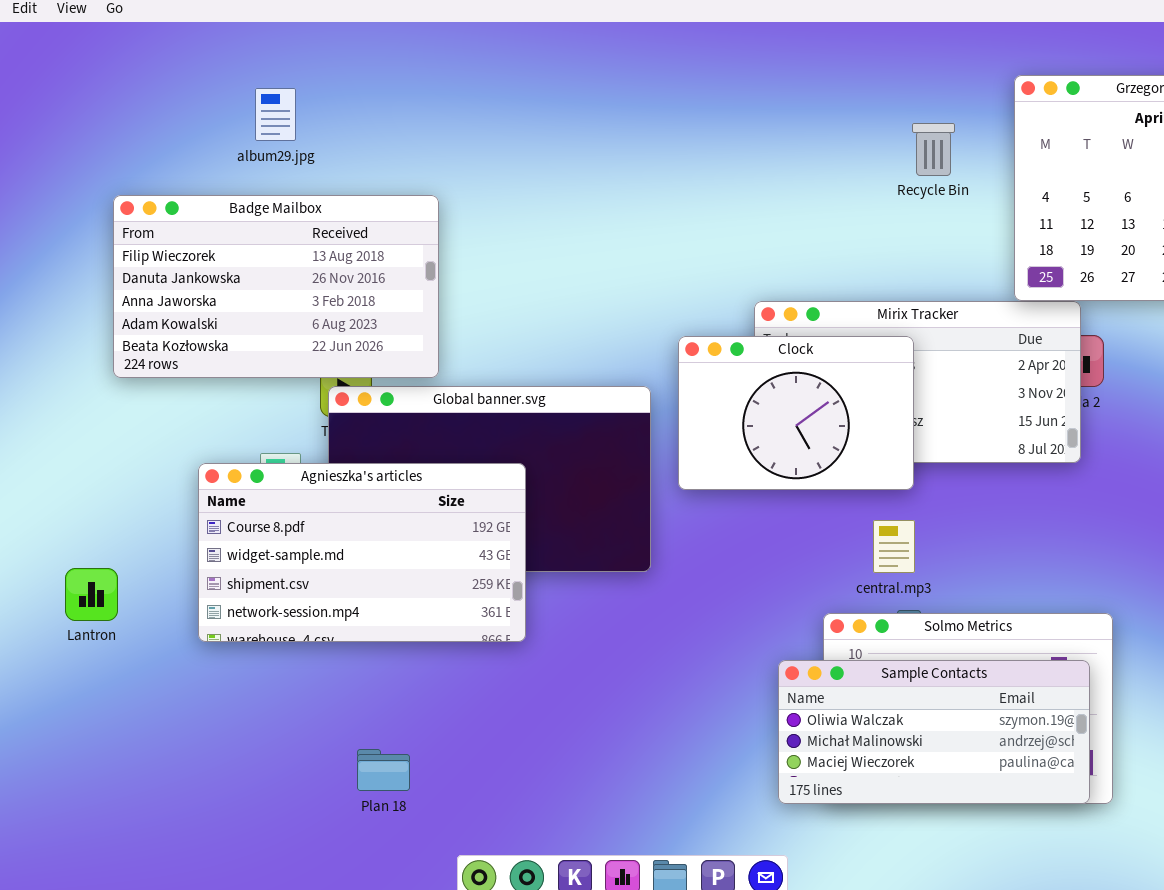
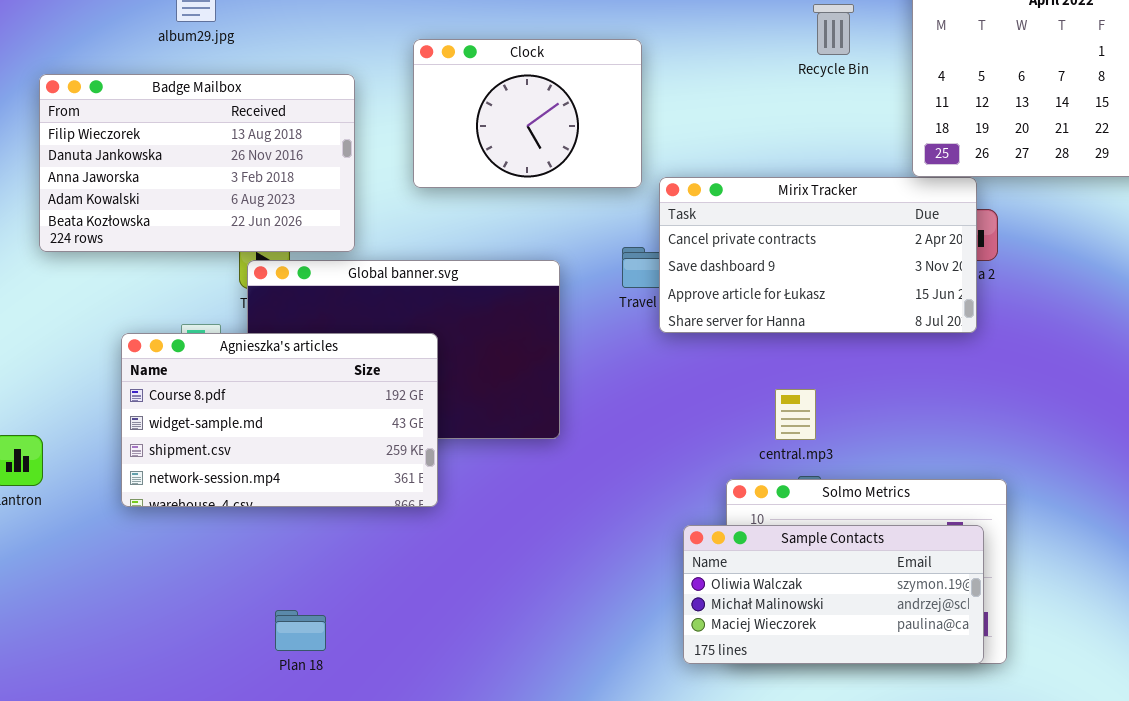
Clock: [678,336,914,490] -> [413,39,642,188], moved

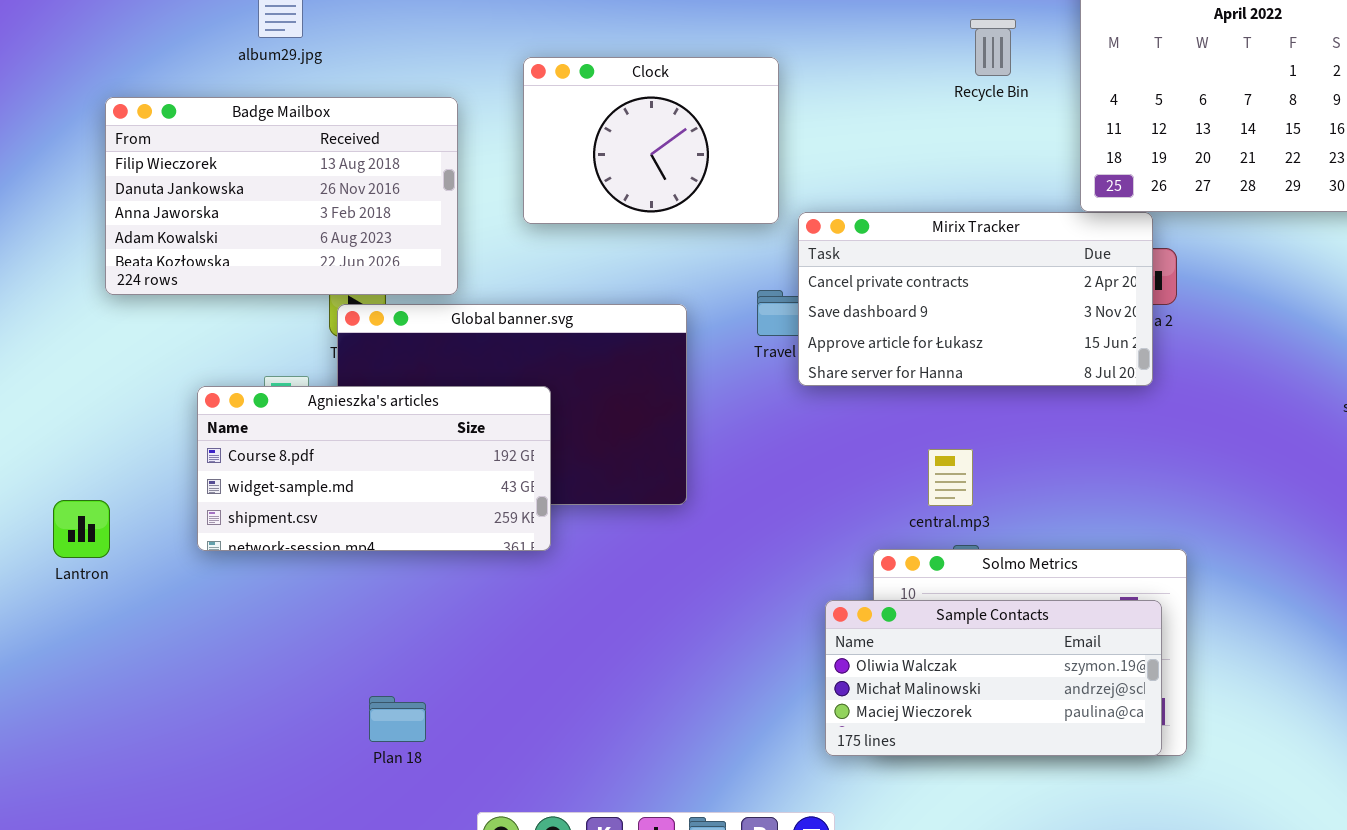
Agnieszka's articles: [121,333,438,507] -> [197,386,551,551], resized

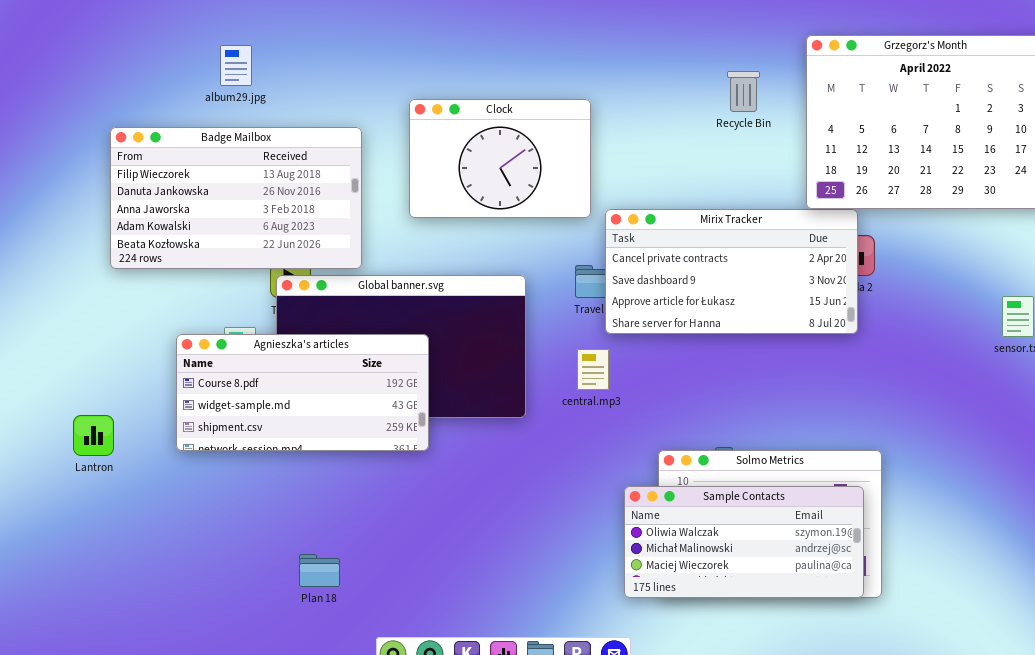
central.mp3: [928,449,973,506] -> [577,349,609,390], moved

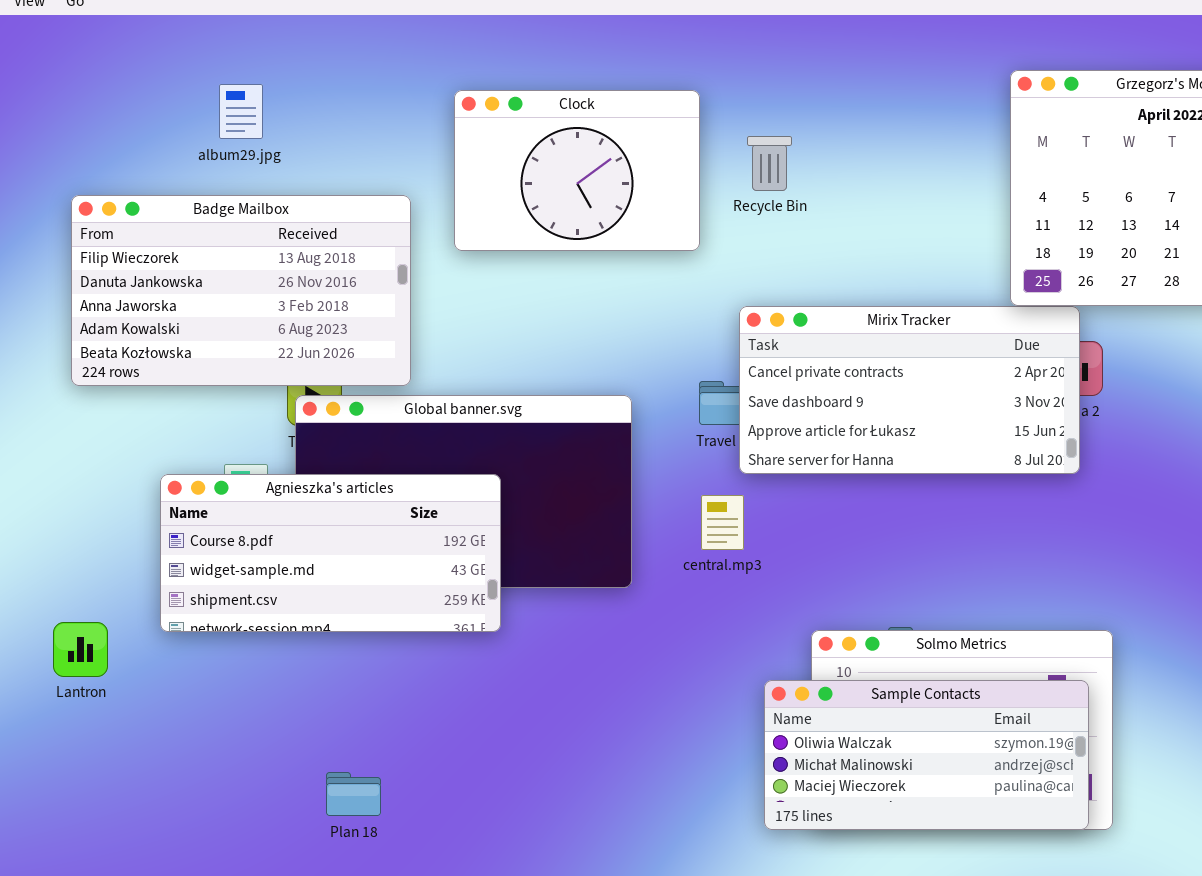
Recycle Bin: [727,71,760,112] -> [747,136,792,191], moved
Clock: [409,99,591,218] -> [454,90,700,251], moved
Lantron: [73,415,114,456] -> [53,622,108,677], moved

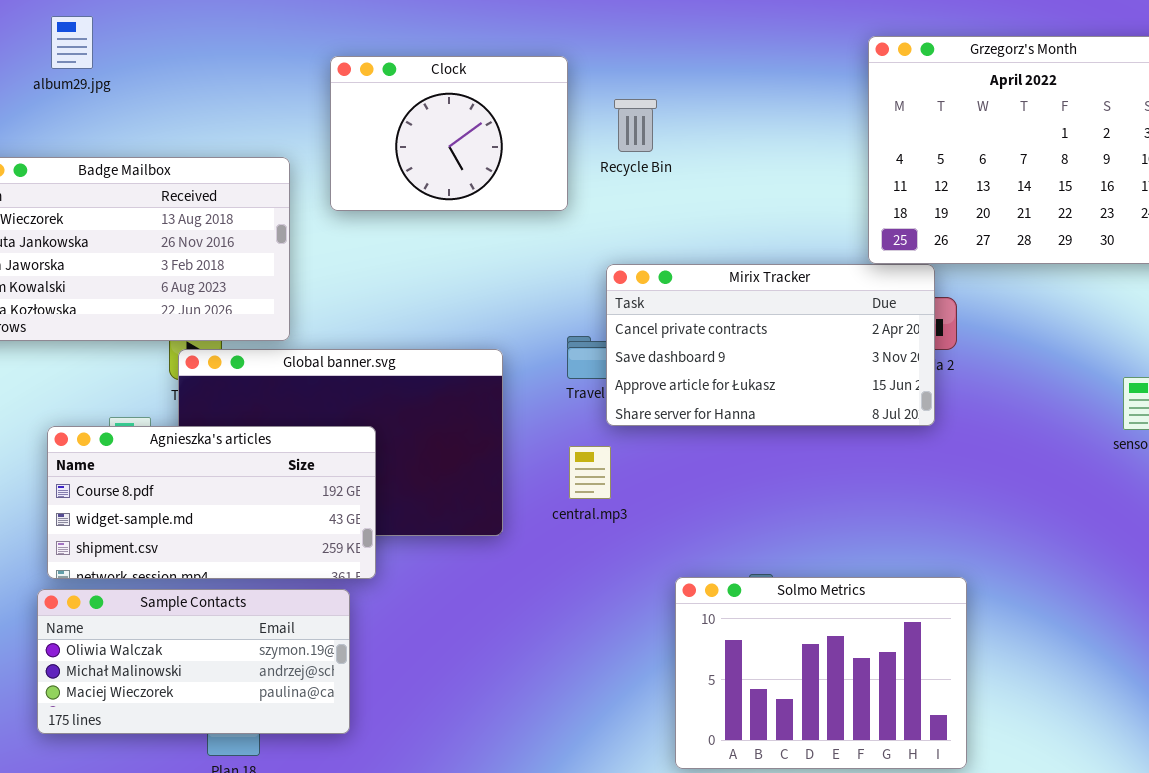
album29.jpg: [219,84,263,139] -> [51,16,93,69], moved
Sample Contacts: [764,680,1089,830] -> [37,589,350,734], moved

